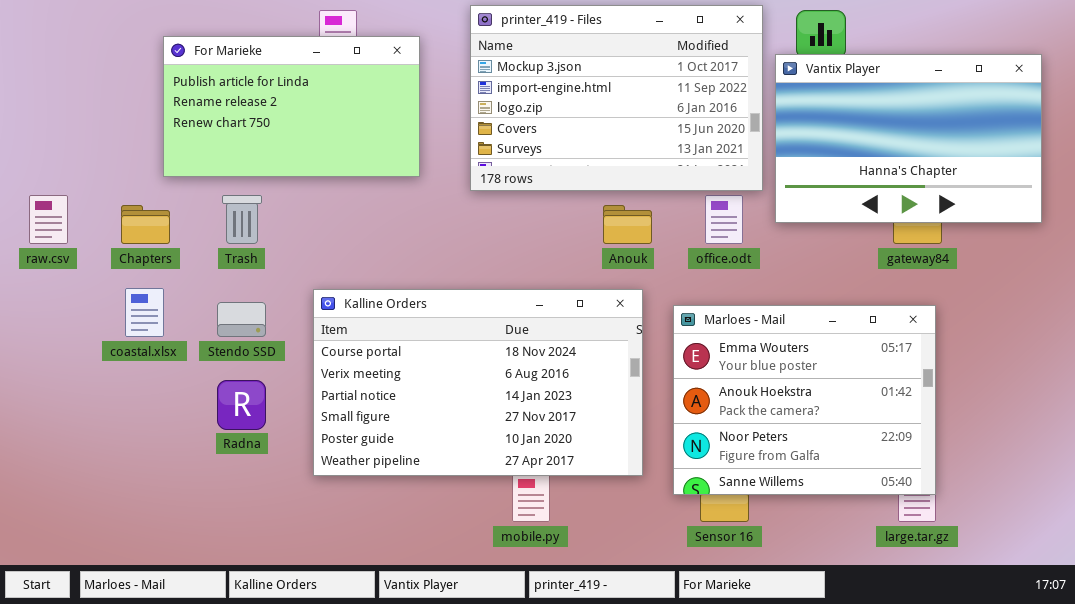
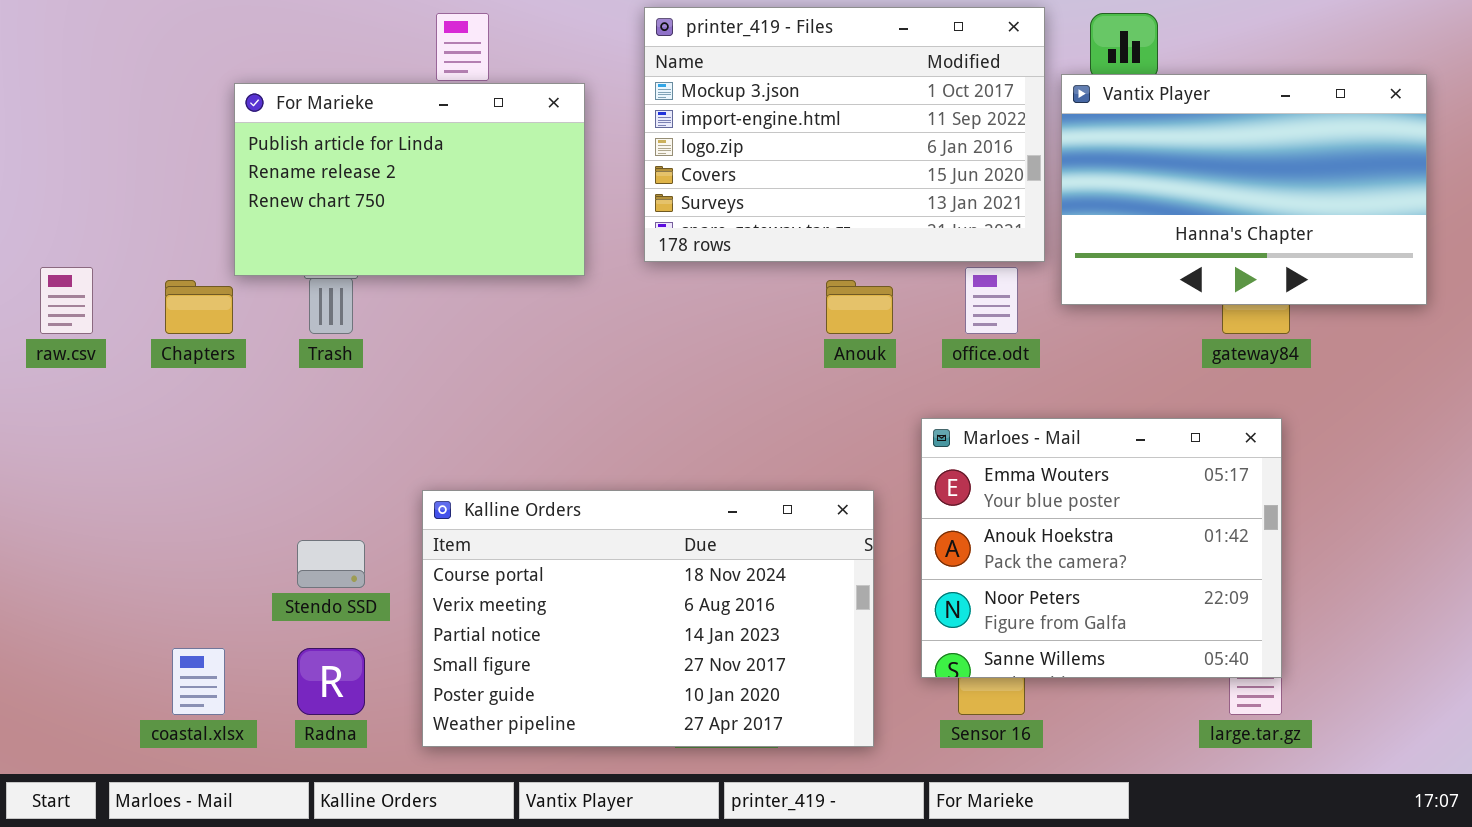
For Marieke: [163,36,420,177] -> [234,83,585,276], moved
coastal.xlsx: [125,288,164,337] -> [172,648,225,715], moved
Kalline Orders: [313,289,643,476] -> [422,490,874,747], moved
Stendo SSD: [217,302,266,337] -> [297,540,365,588], moved
Radna: [217,380,266,430] -> [297,648,365,715], moved

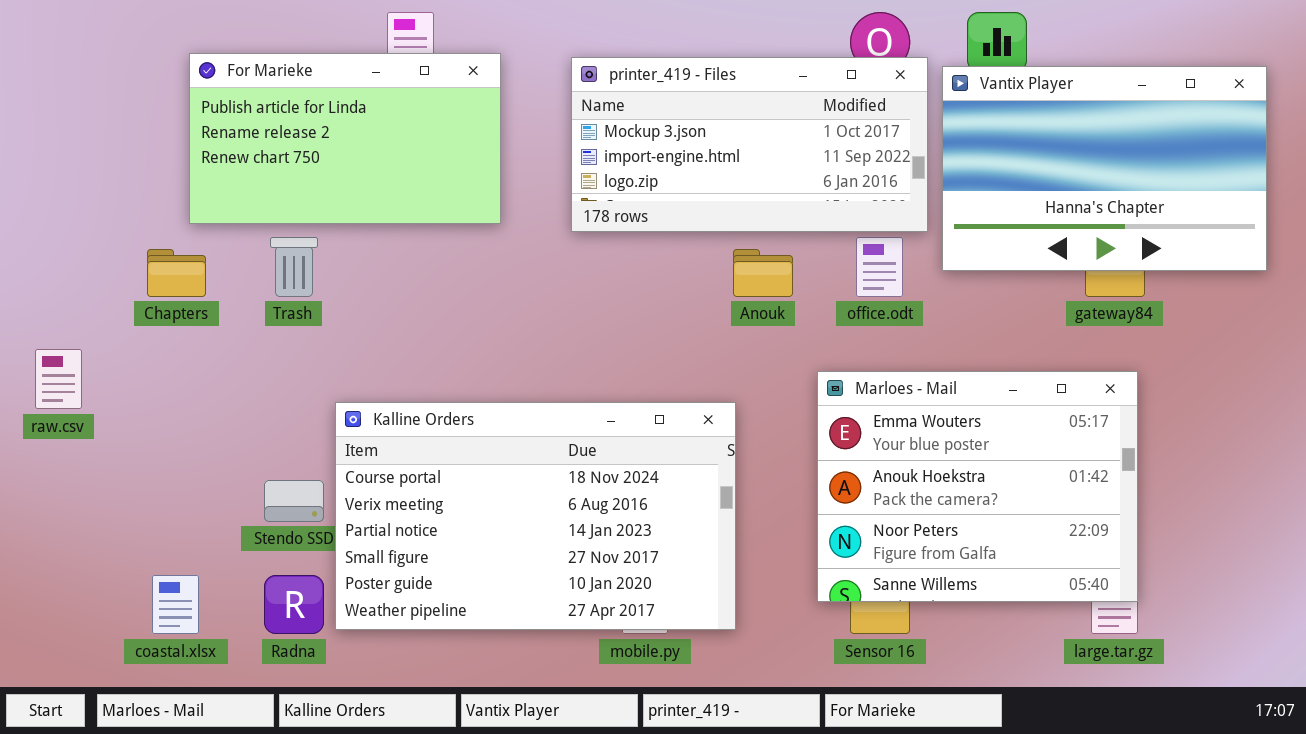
printer_419 - Files: [644,7,1045,262] -> [571,57,928,232], resized
For Marieke: [234,83,585,276] -> [189,53,501,224], moved
raw.csv: [40,267,93,334] -> [35,349,82,409], moved
Kalline Orders: [422,490,874,747] -> [335,402,736,630], moved

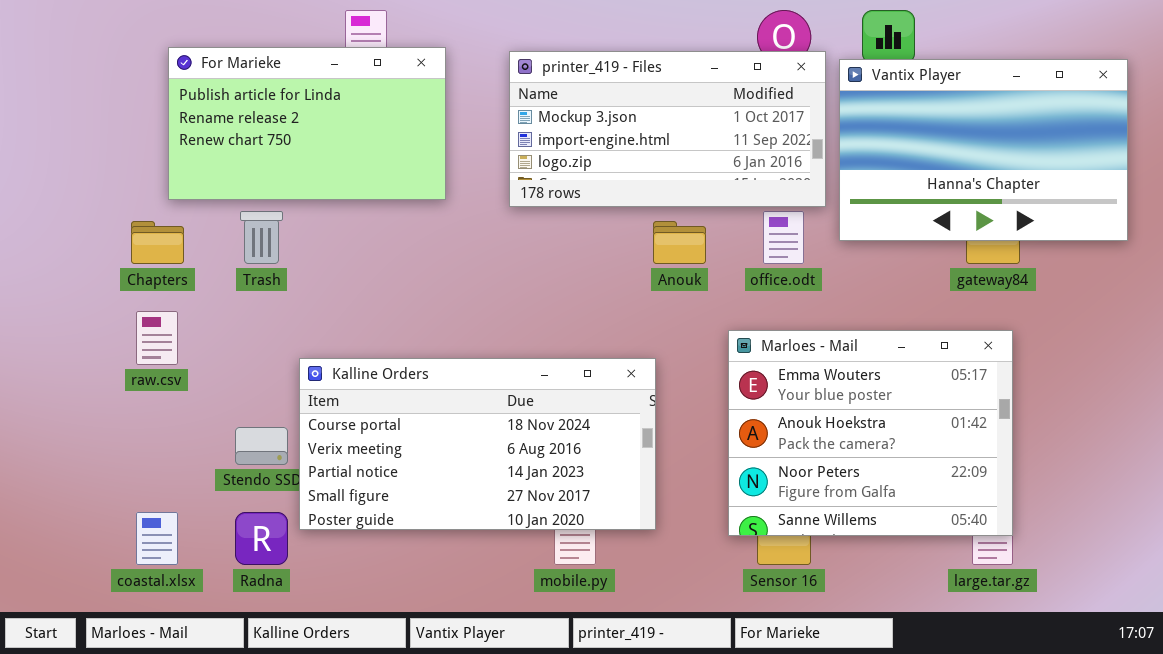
raw.csv: [35,349,82,409] -> [136,311,178,365], moved
Kalline Orders: [335,402,736,630] -> [299,358,656,530], resized

